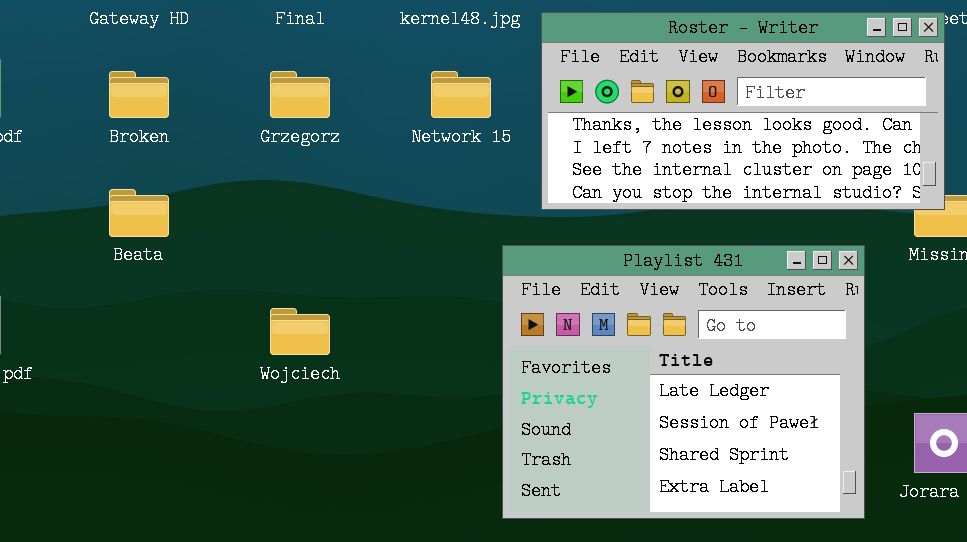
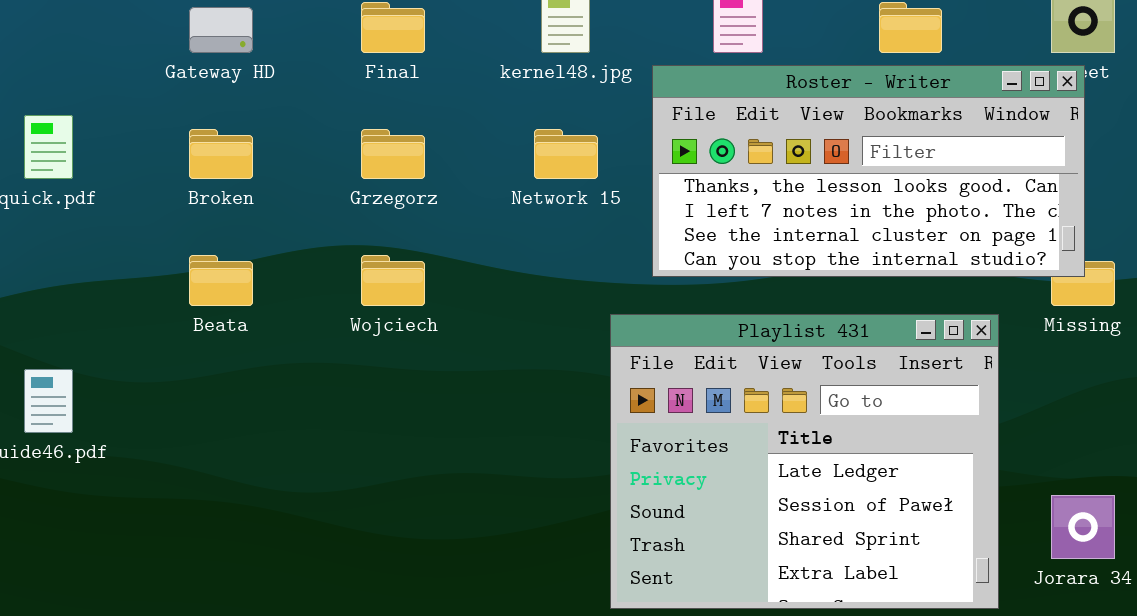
Wojciech: [270,308,330,355] -> [361,255,425,306], moved

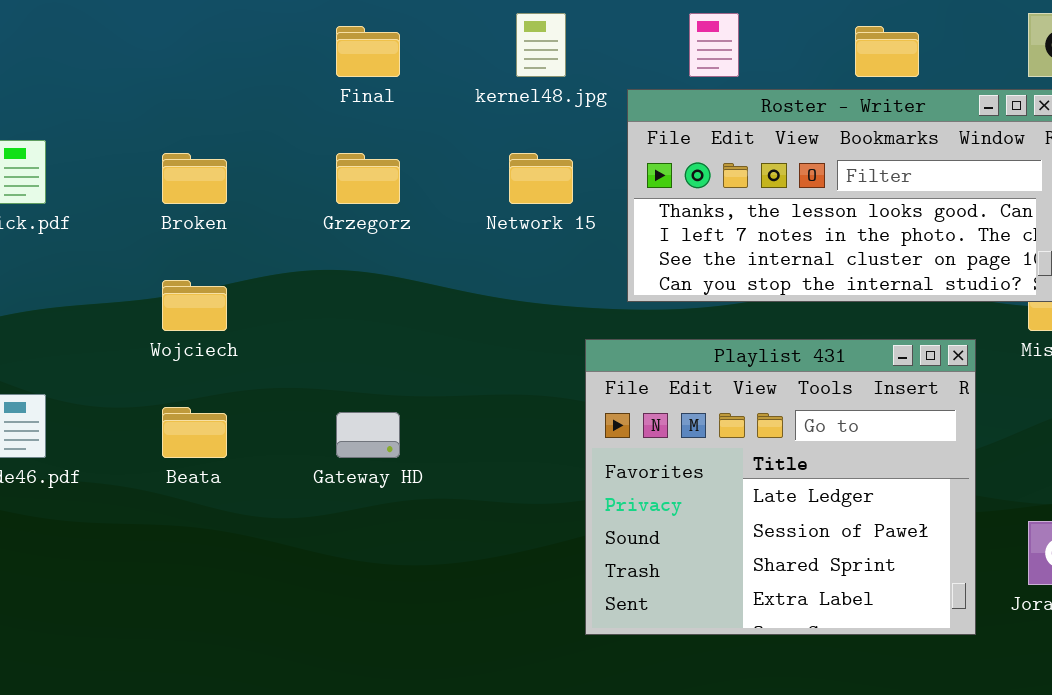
Gateway HD: [189,7,253,53] -> [336,412,400,458], moved
Beata: [189,255,253,306] -> [162,407,227,458], moved
Wojciech: [361,255,425,306] -> [162,280,227,331], moved

